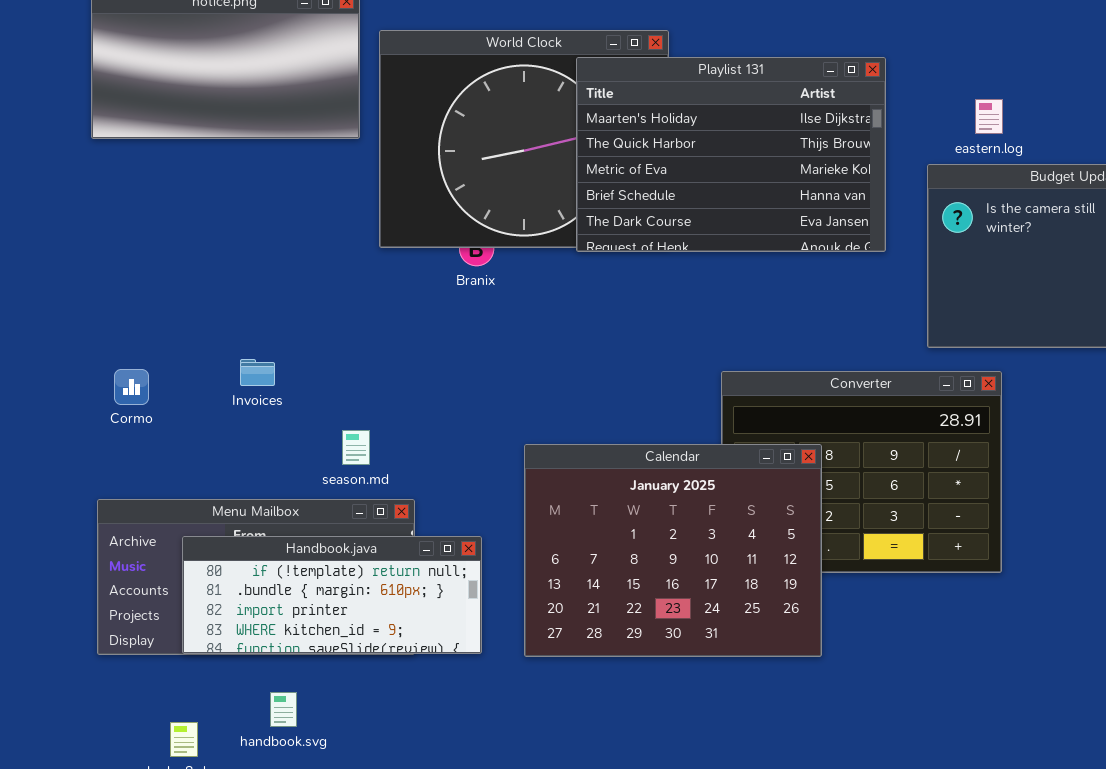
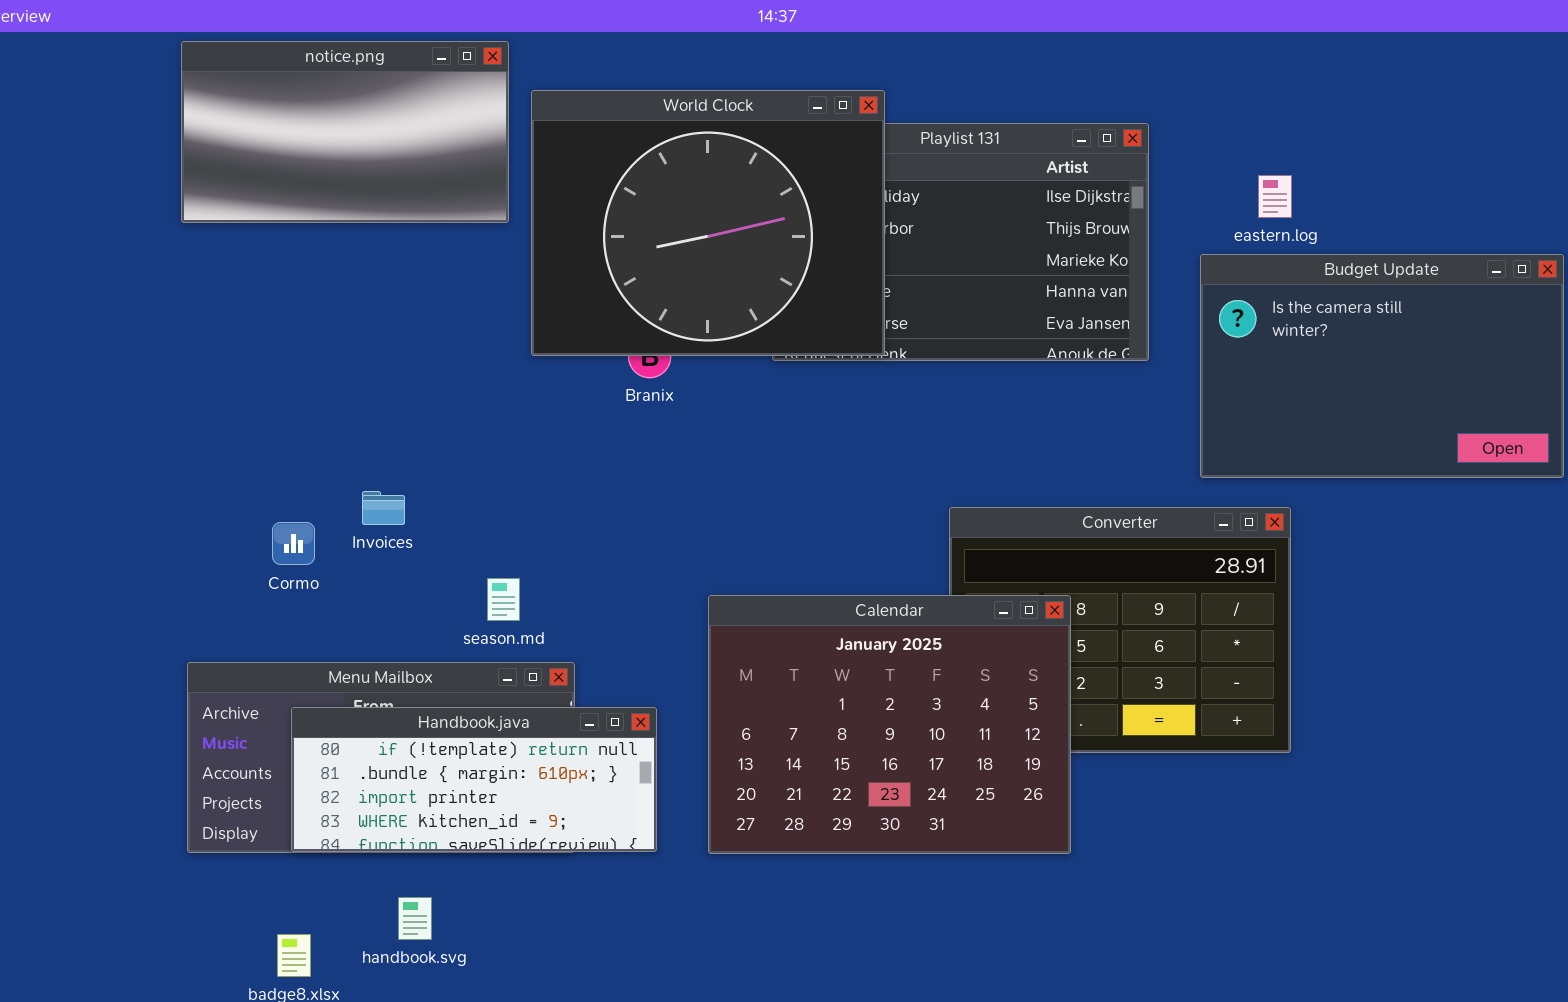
World Clock: [379,30,669,248] -> [531,90,885,356], raised
Cormo: [114,369,149,405] -> [272,522,315,565], moved

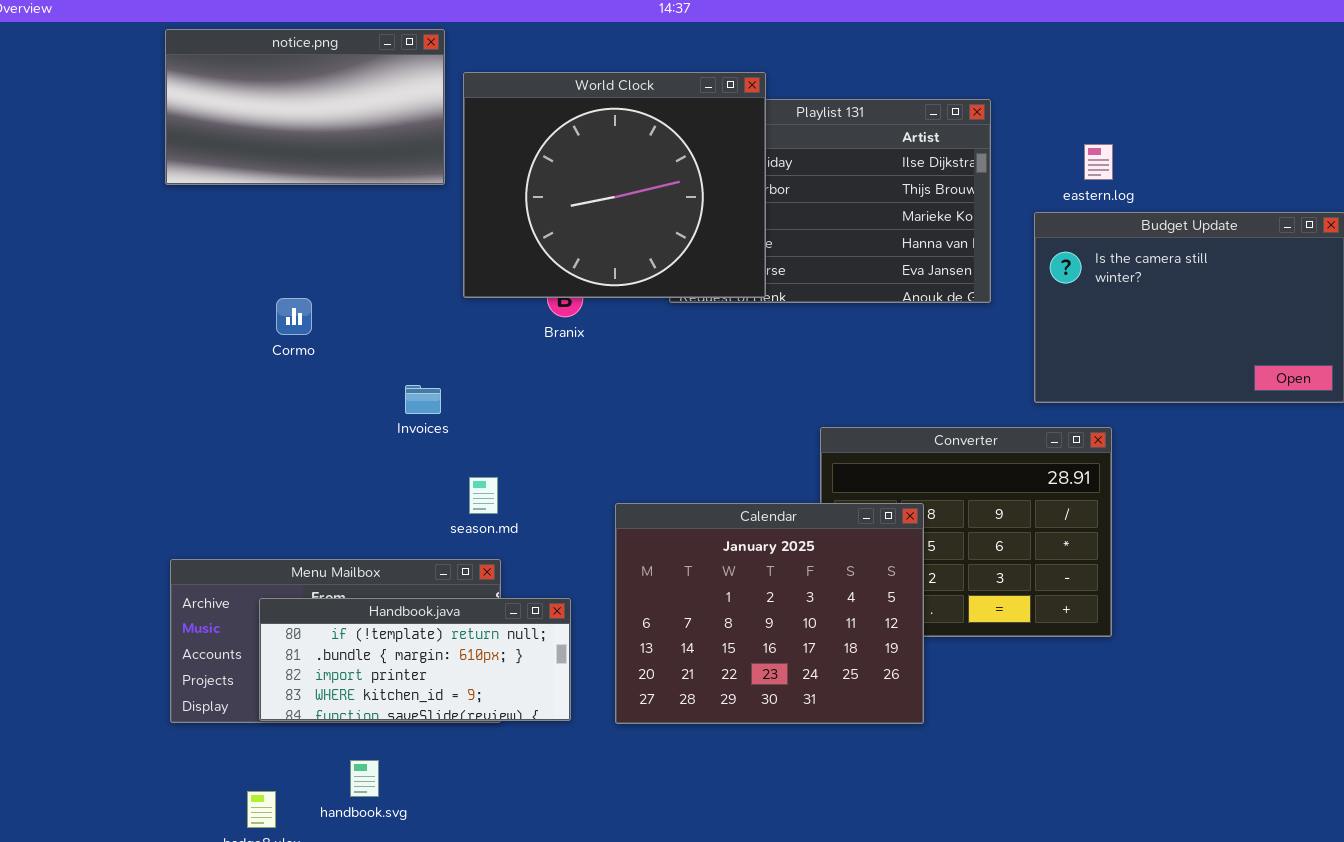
Invoices: [362,491,405,525] -> [405,385,441,414], moved
Cormo: [272,522,315,565] -> [276,298,312,335], moved
season.md: [487,578,520,621] -> [469,477,498,514], moved

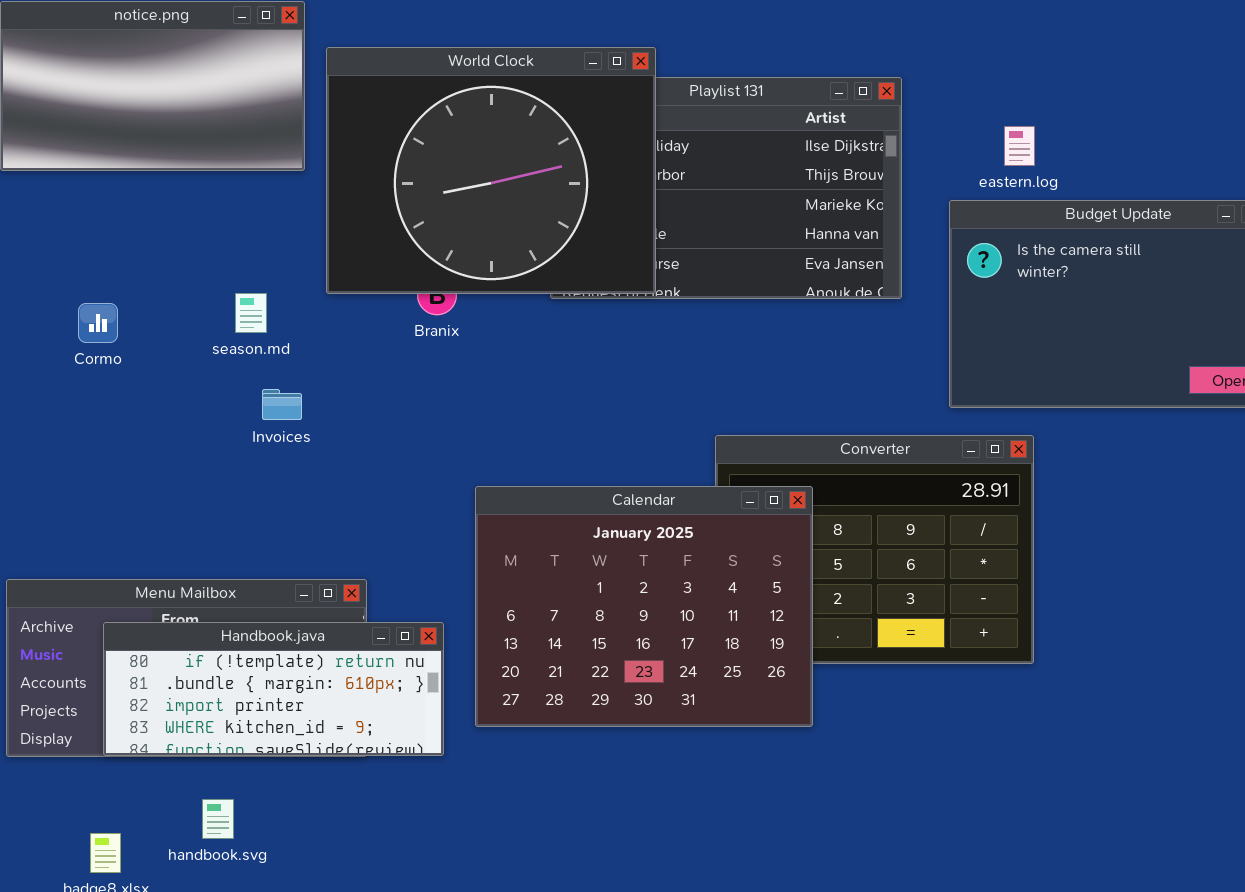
Cormo: [276,298,312,335] -> [78,303,118,343], moved
season.md: [469,477,498,514] -> [235,293,267,333], moved
Calendar: [615,503,924,724] -> [475,486,813,727], moved

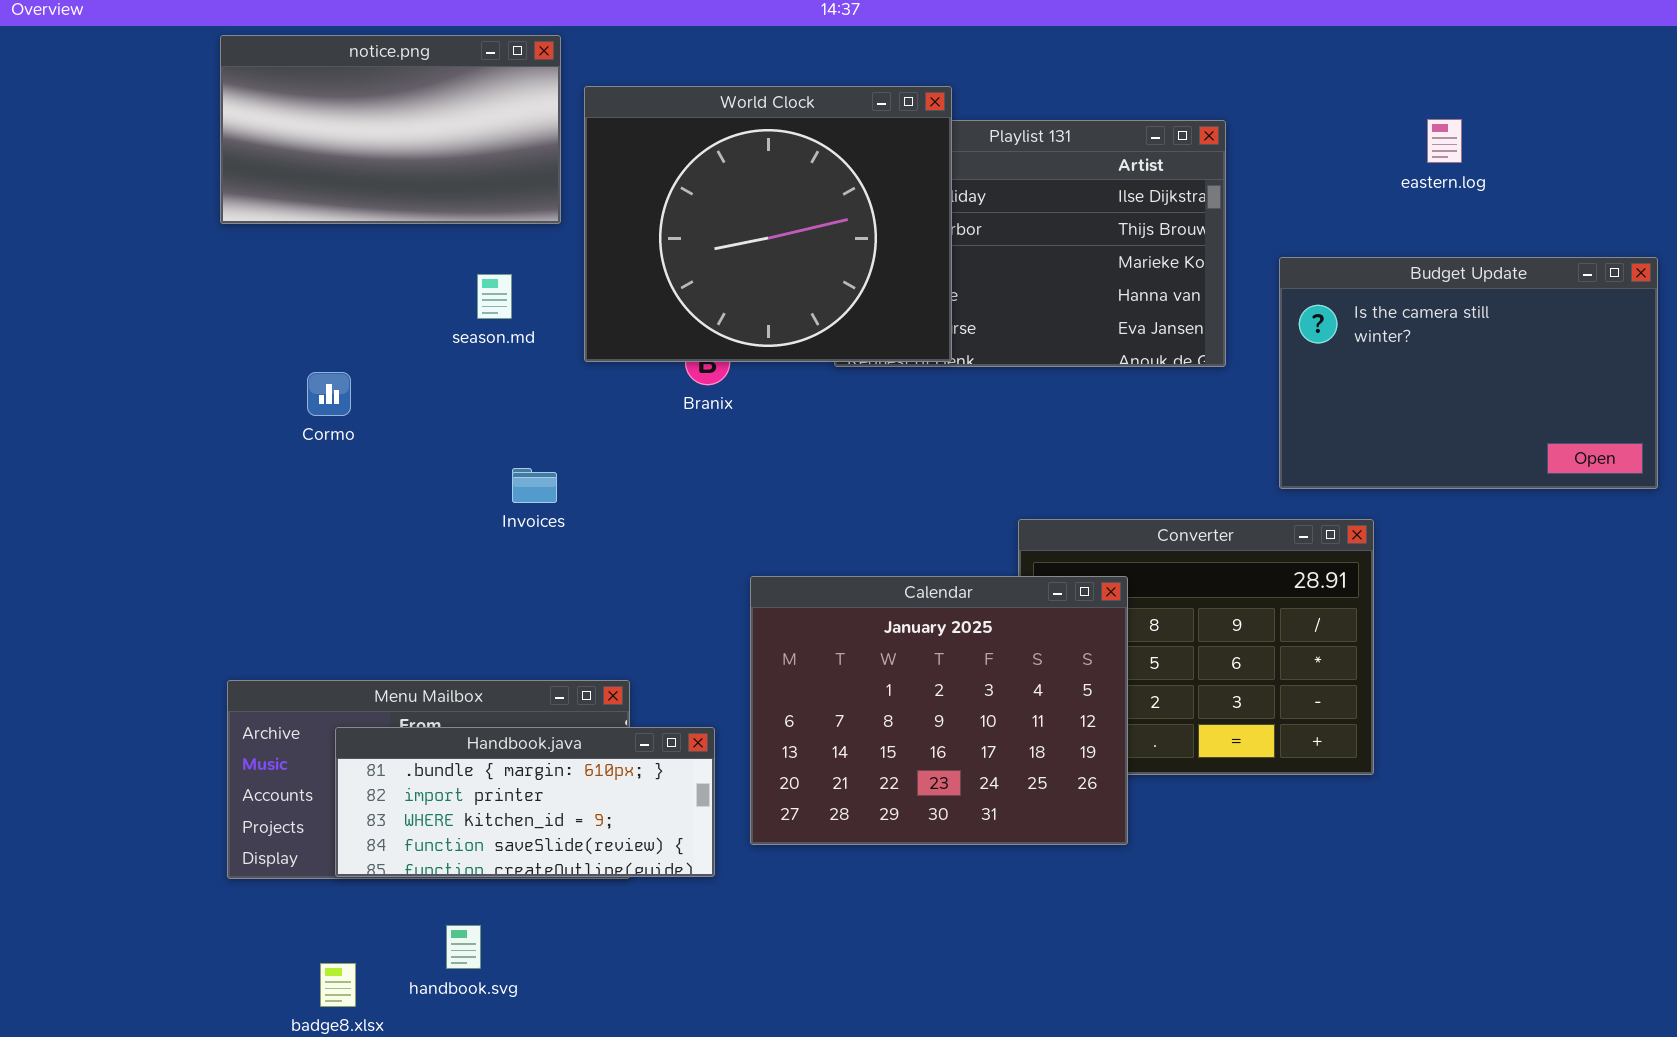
eastern.log: [1004,126,1035,166] -> [1427,119,1462,163], moved
season.md: [235,293,267,333] -> [477,274,512,319], moved
Handbook.java: [103,622,444,756] -> [335,727,715,877], scrolled down 1 row

